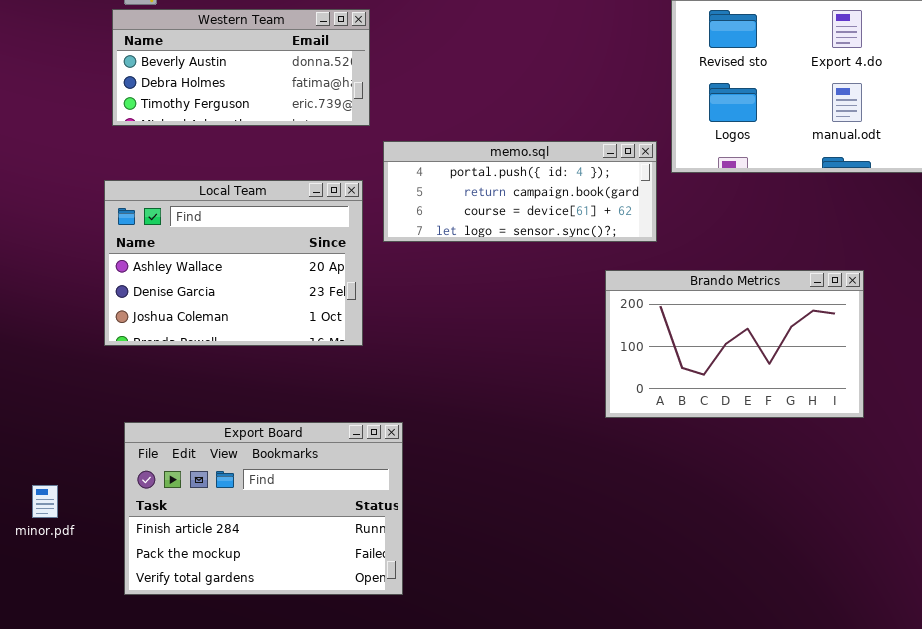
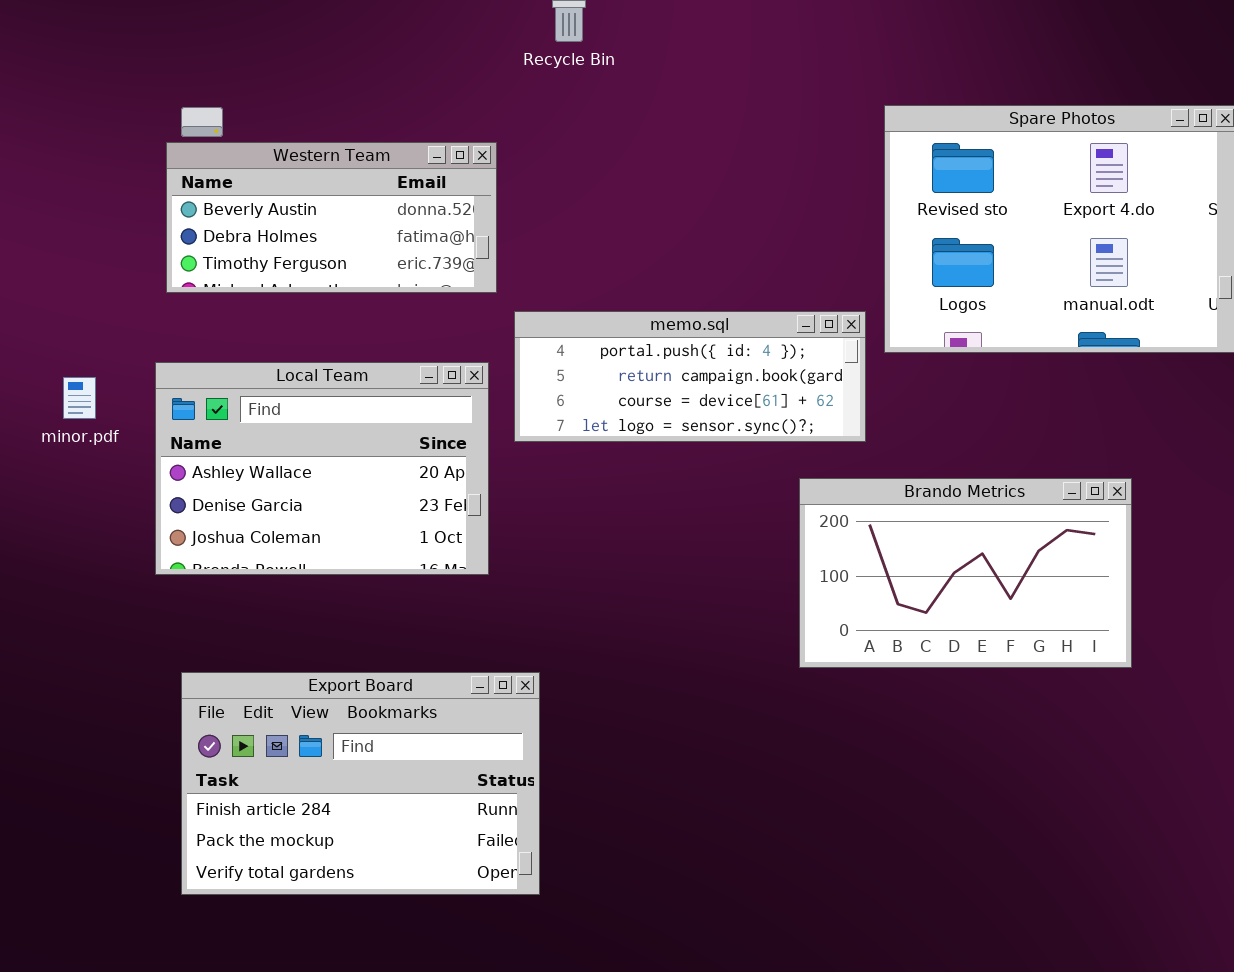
minor.pdf: [32,485,58,518] -> [63,377,96,419], moved

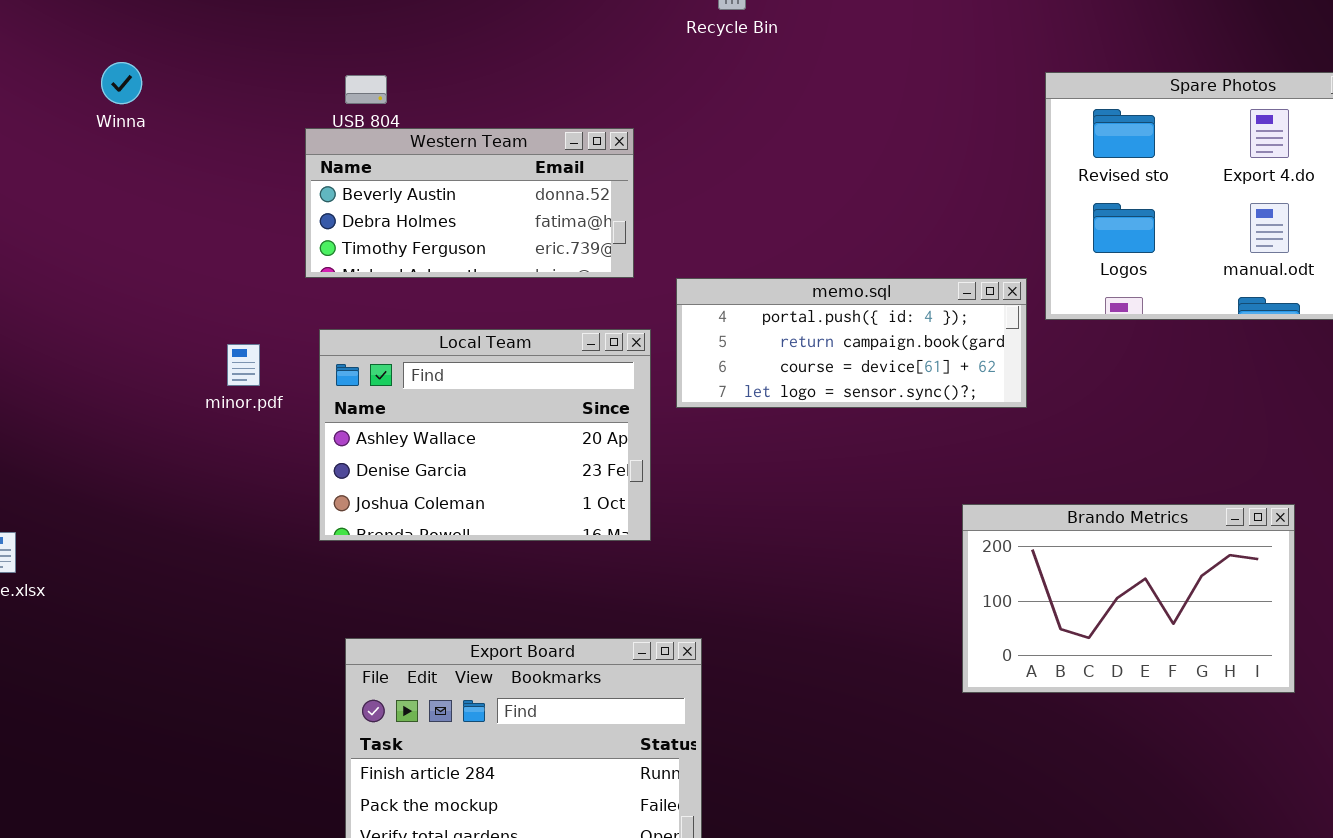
Western Team: [166,142,497,293] -> [305,128,634,278], moved
Brando Metrics: [799,478,1132,668] -> [962,504,1295,693], moved

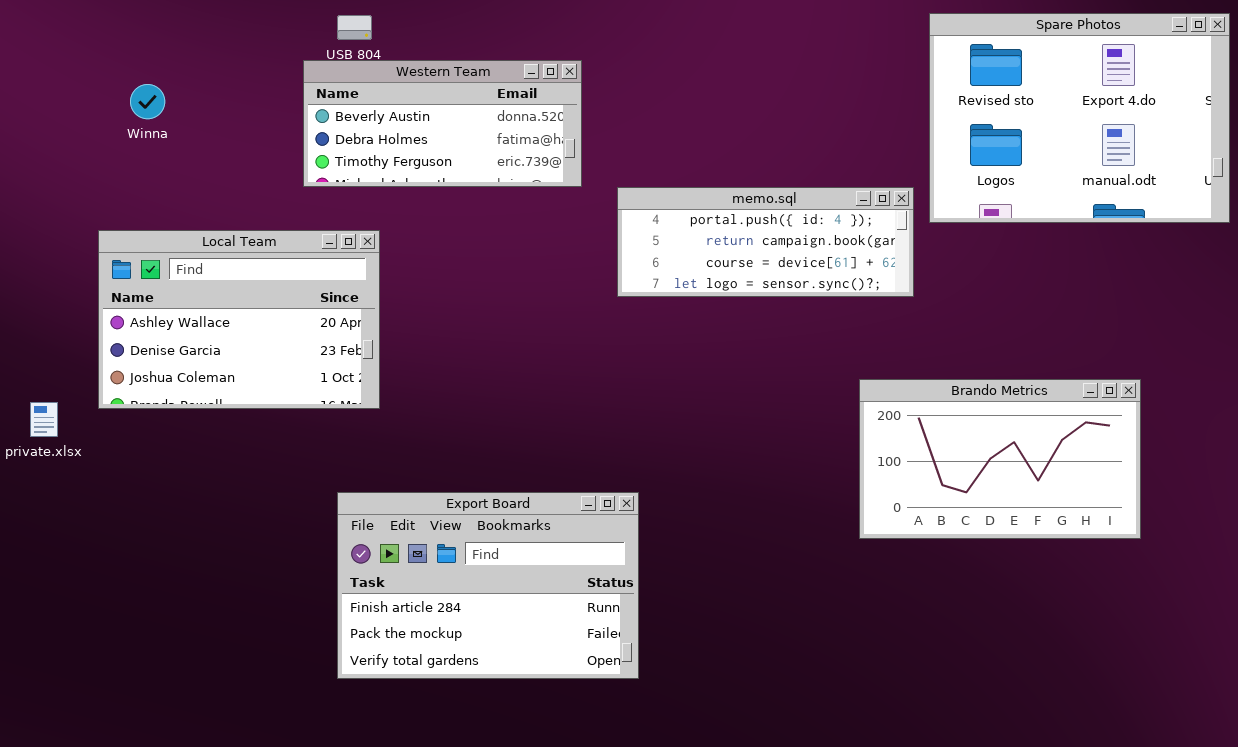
Winna: [101,62,142,104] -> [130,84,165,119], moved
Local Team: [319,329,651,541] -> [98,230,380,409], moved

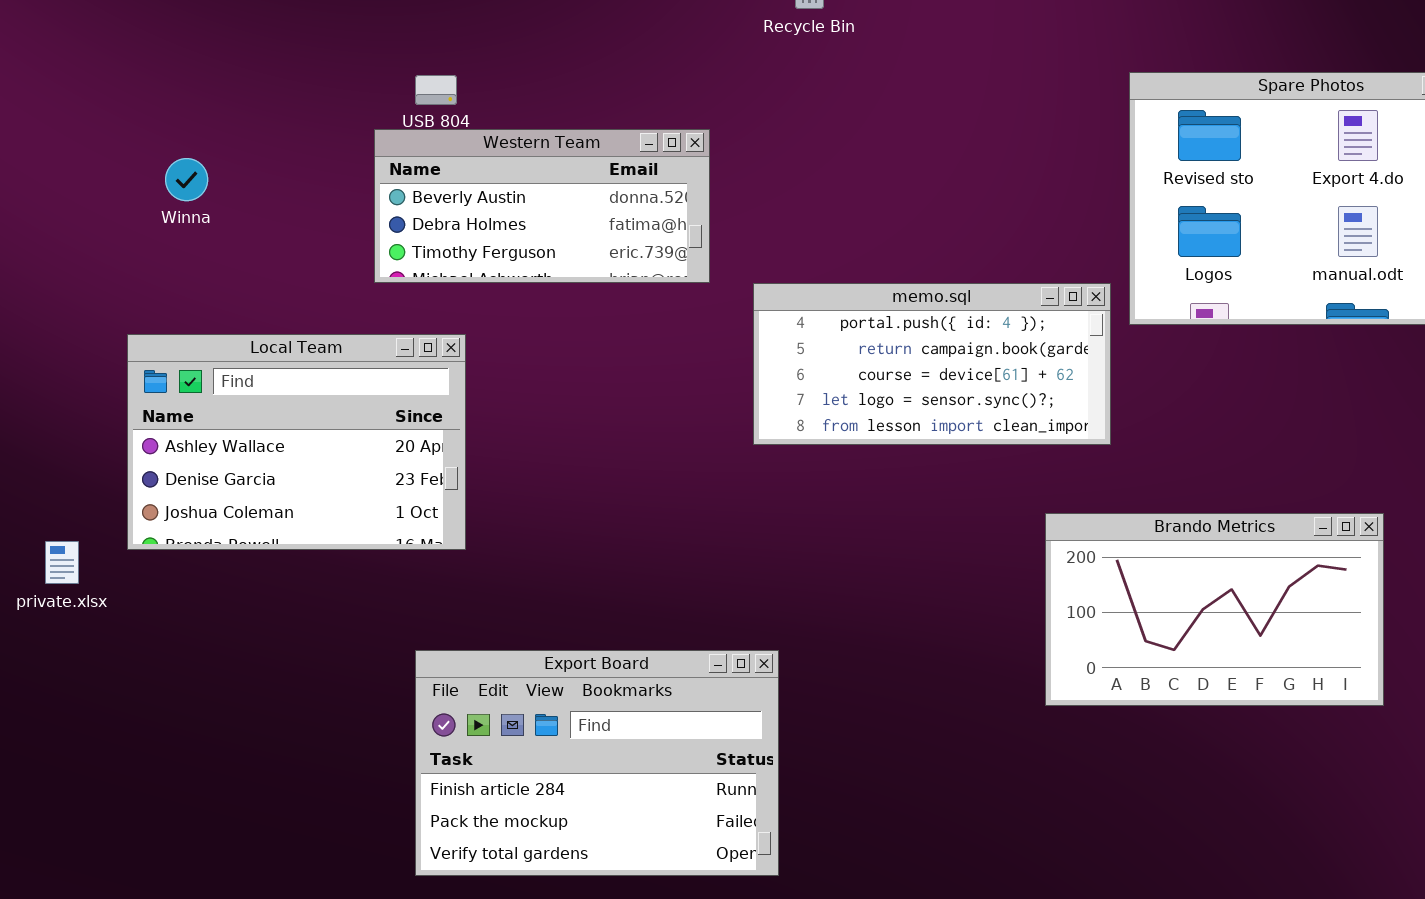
memo.sql: [617,187,914,297] -> [753,283,1111,445], resized

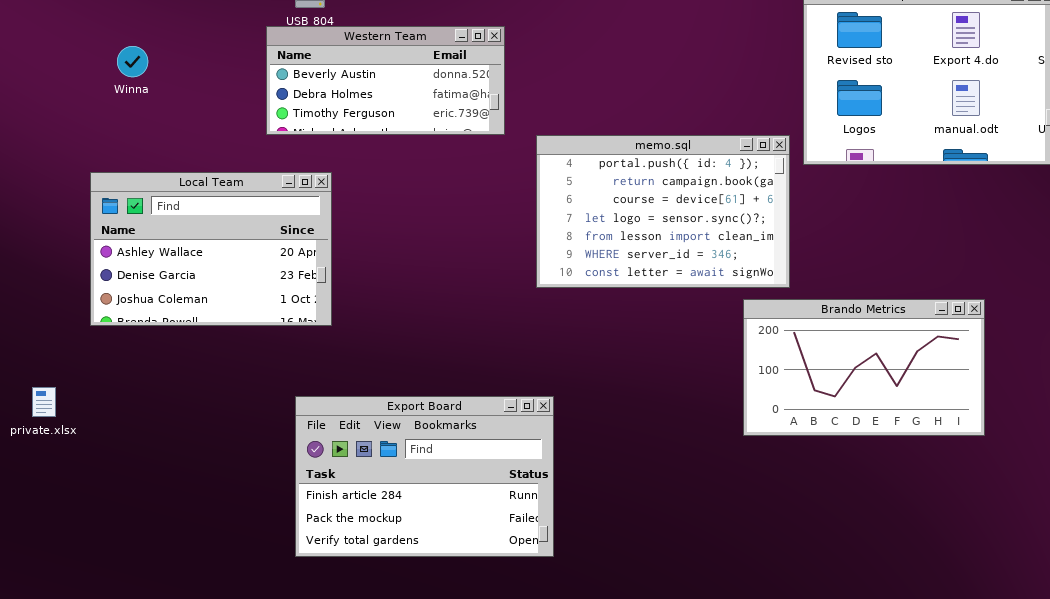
memo.sql: [753,283,1111,445] -> [536,135,790,288], resized
private.xlsx: [45,541,79,584] -> [32,387,56,417], moved

